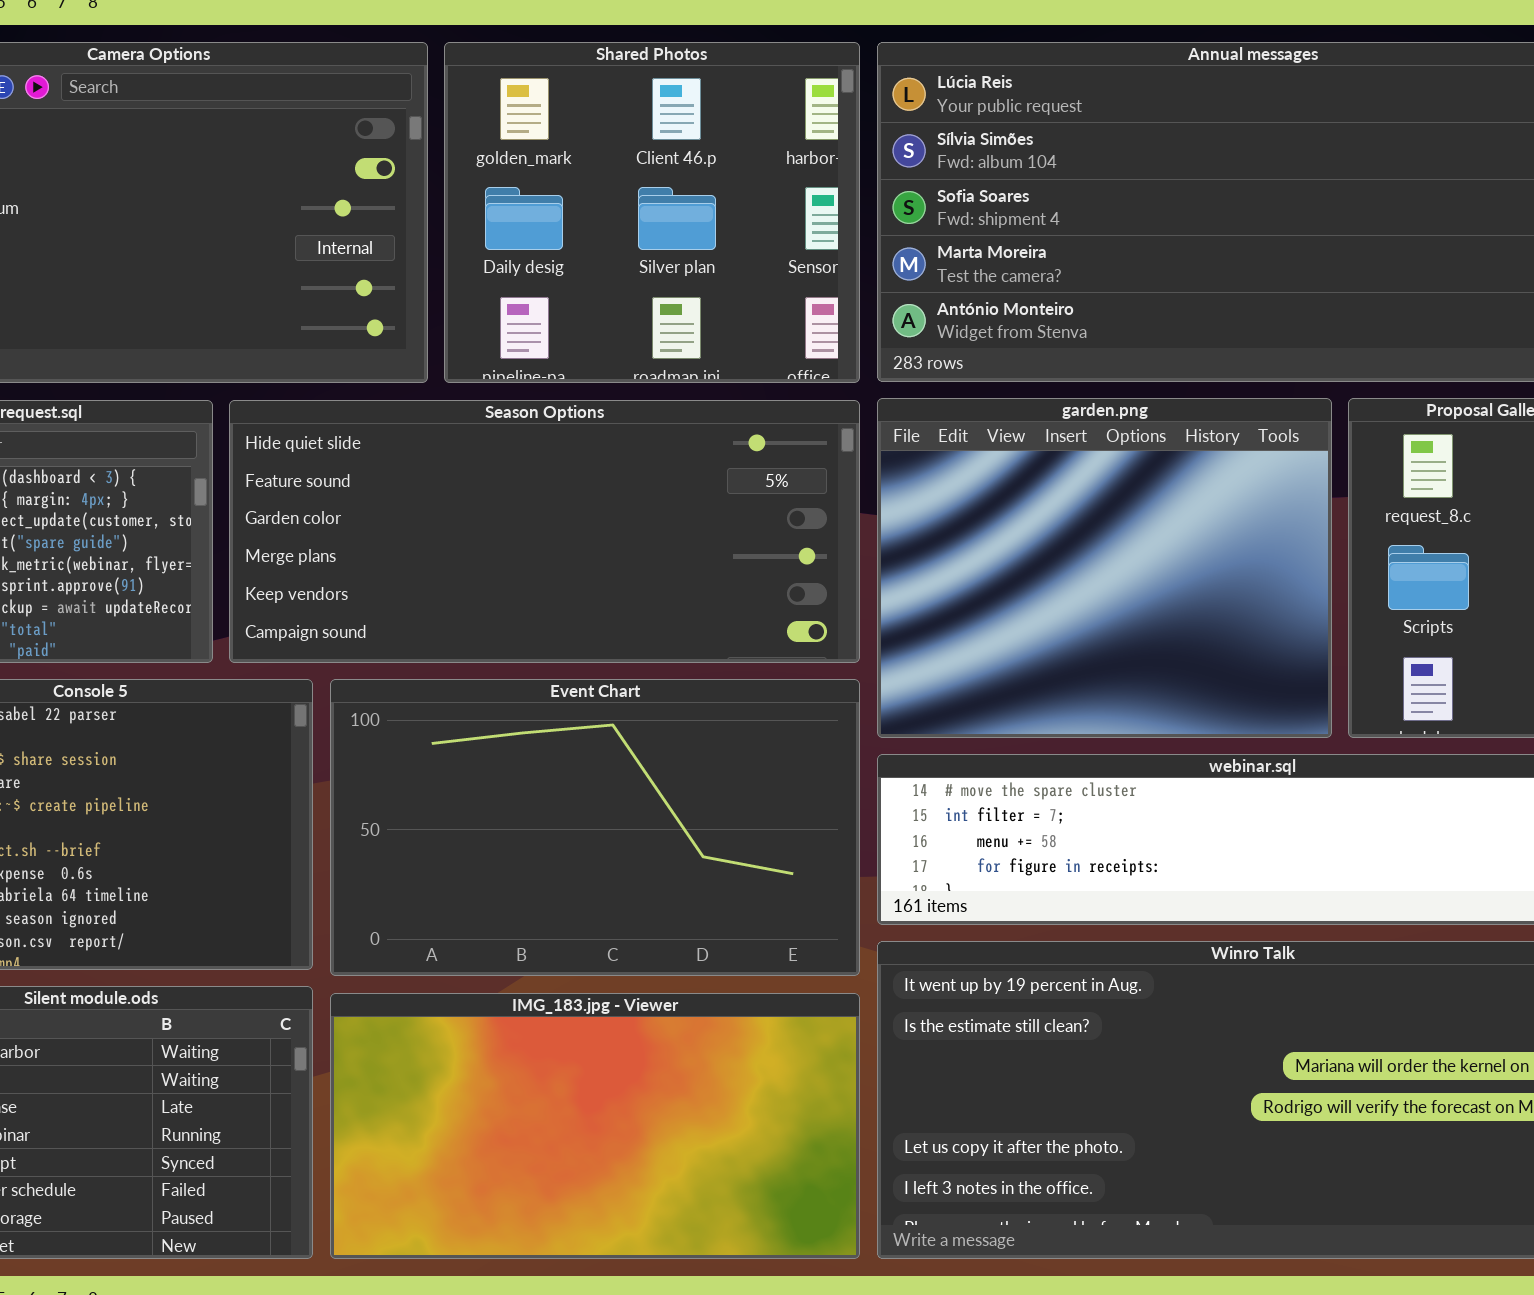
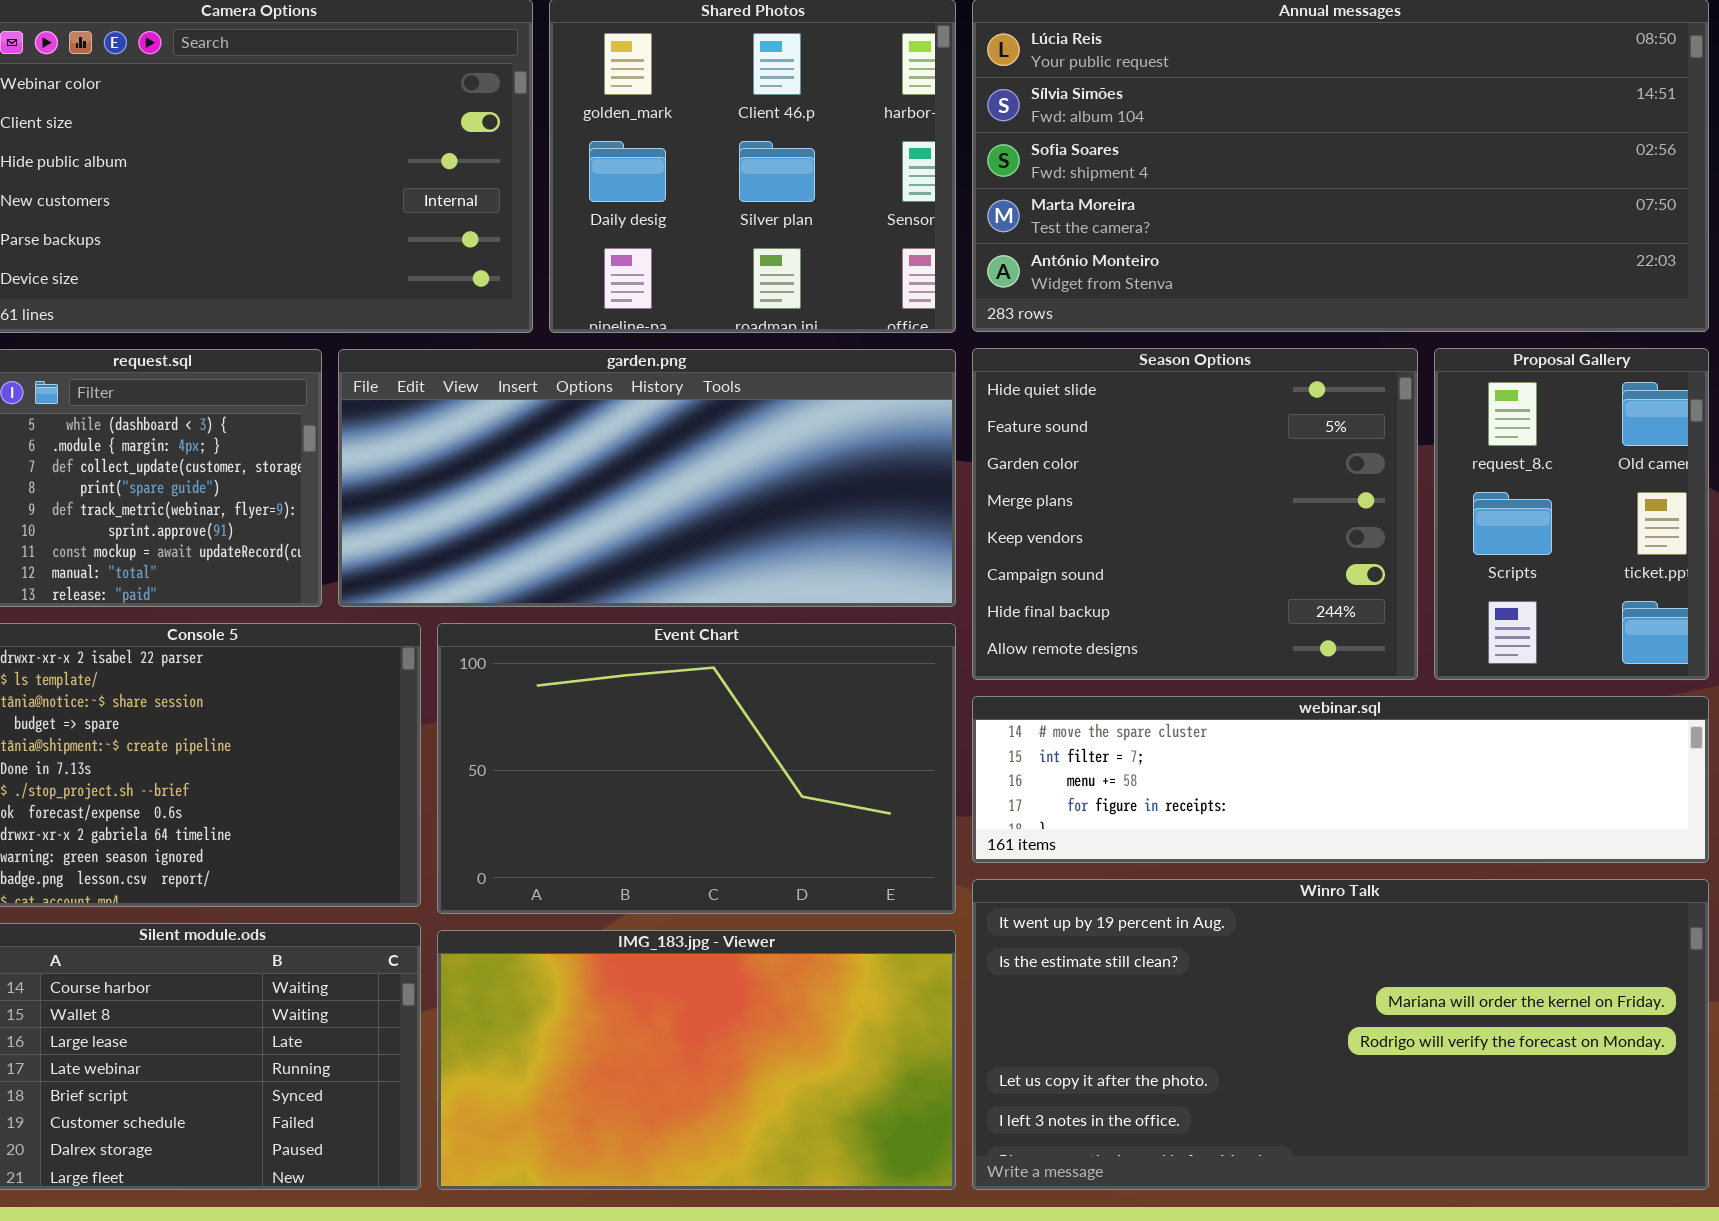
garden.png: [877,398,1332,738] -> [338,349,956,607], moved, resized
Season Options: [229,400,860,663] -> [972,348,1418,680], moved, resized

